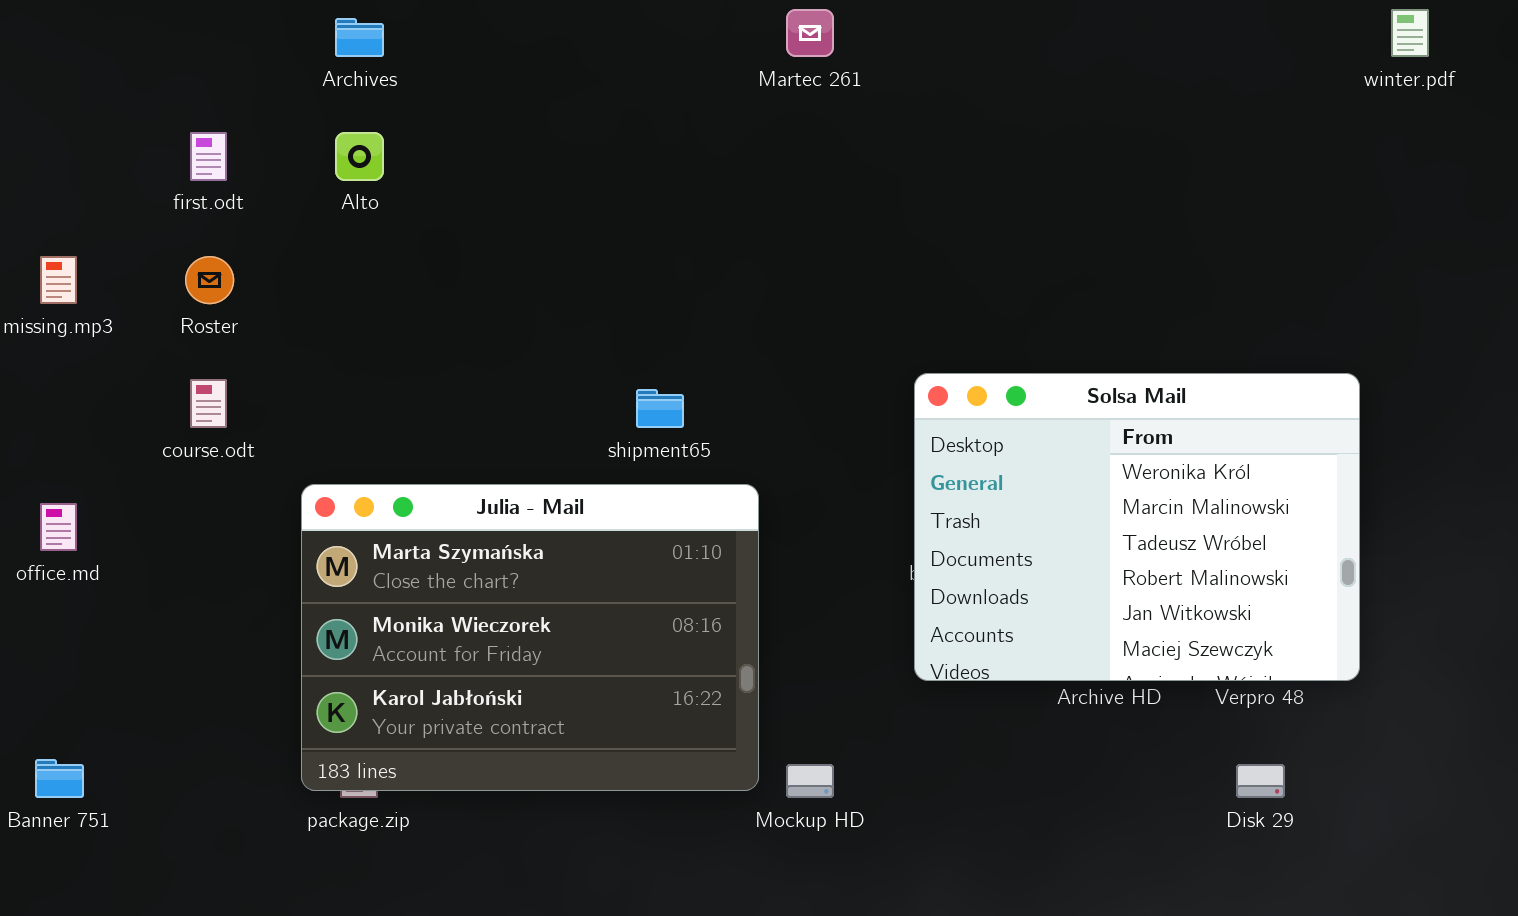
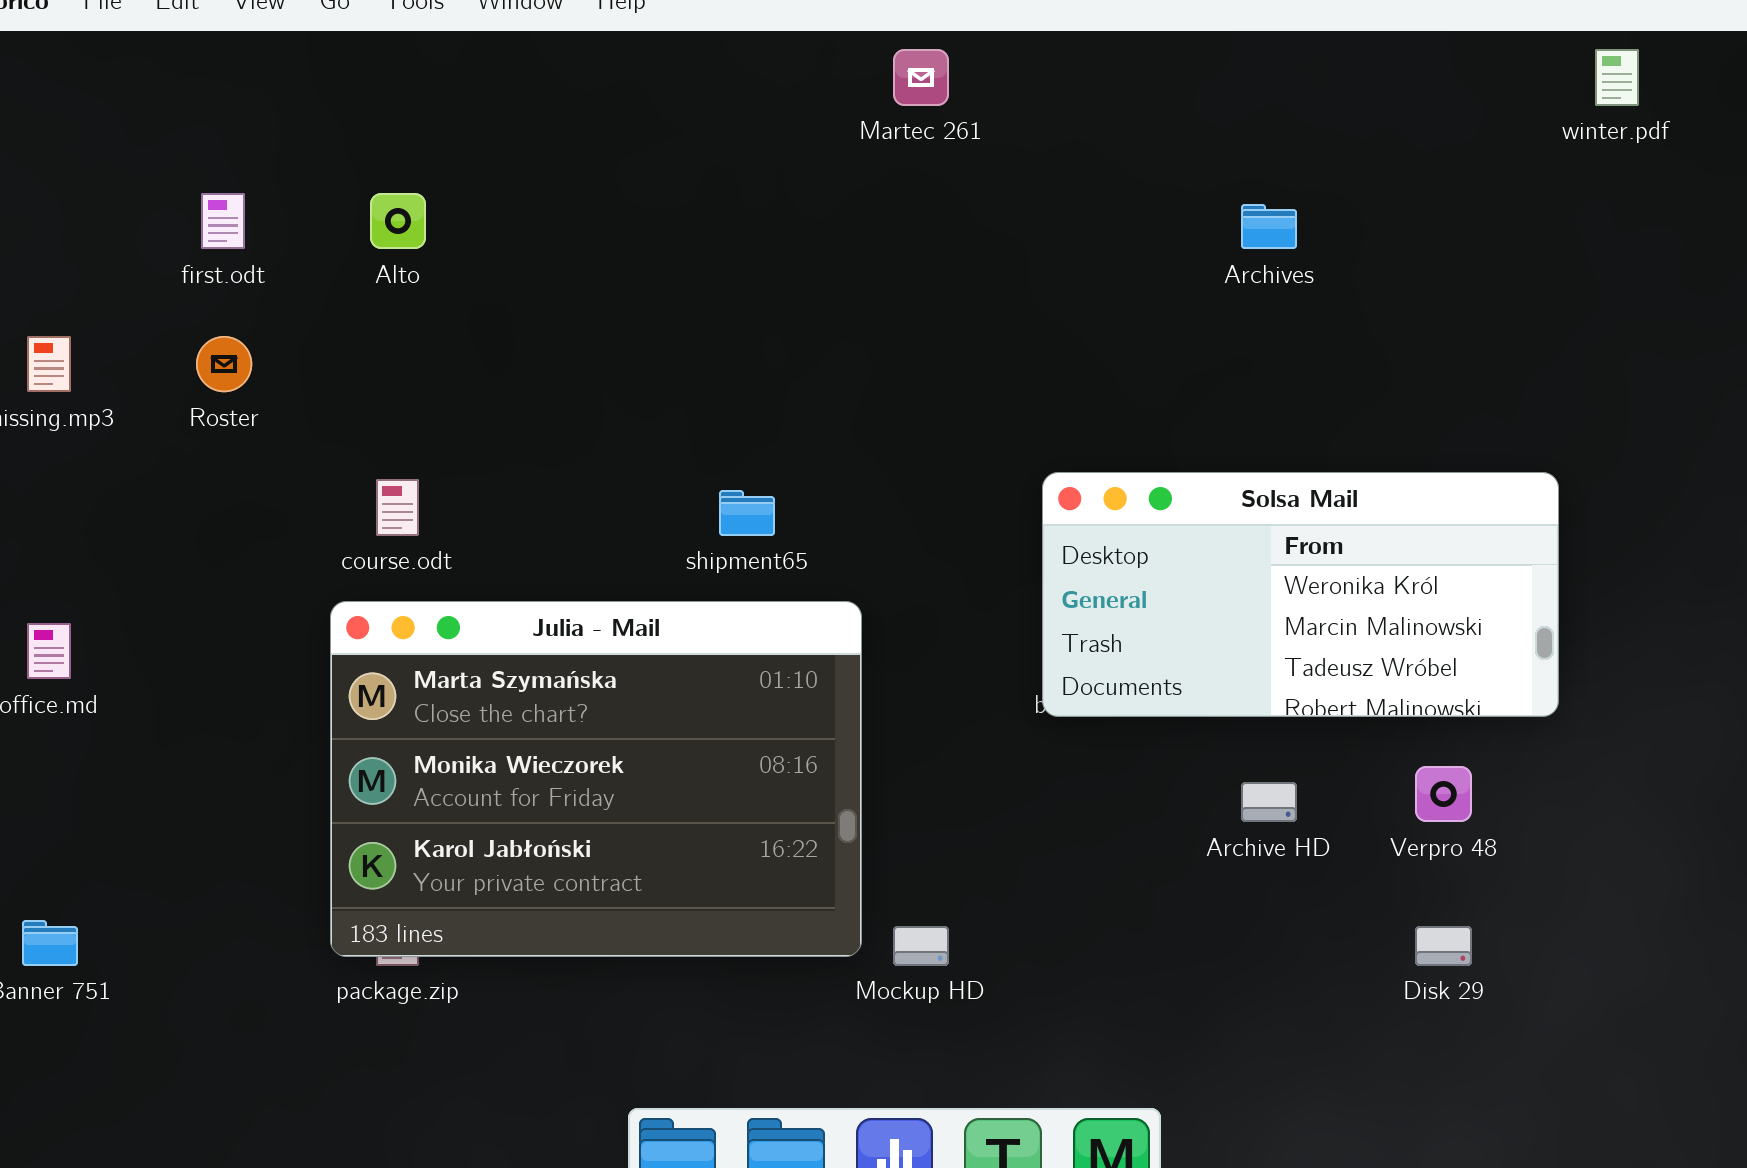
Archives: [335,18,384,57] -> [1241,204,1297,249], moved
Solsa Mail: [914,373,1360,681] -> [1042,472,1559,717], resized
course.odt: [190,379,227,428] -> [376,479,419,536], moved

